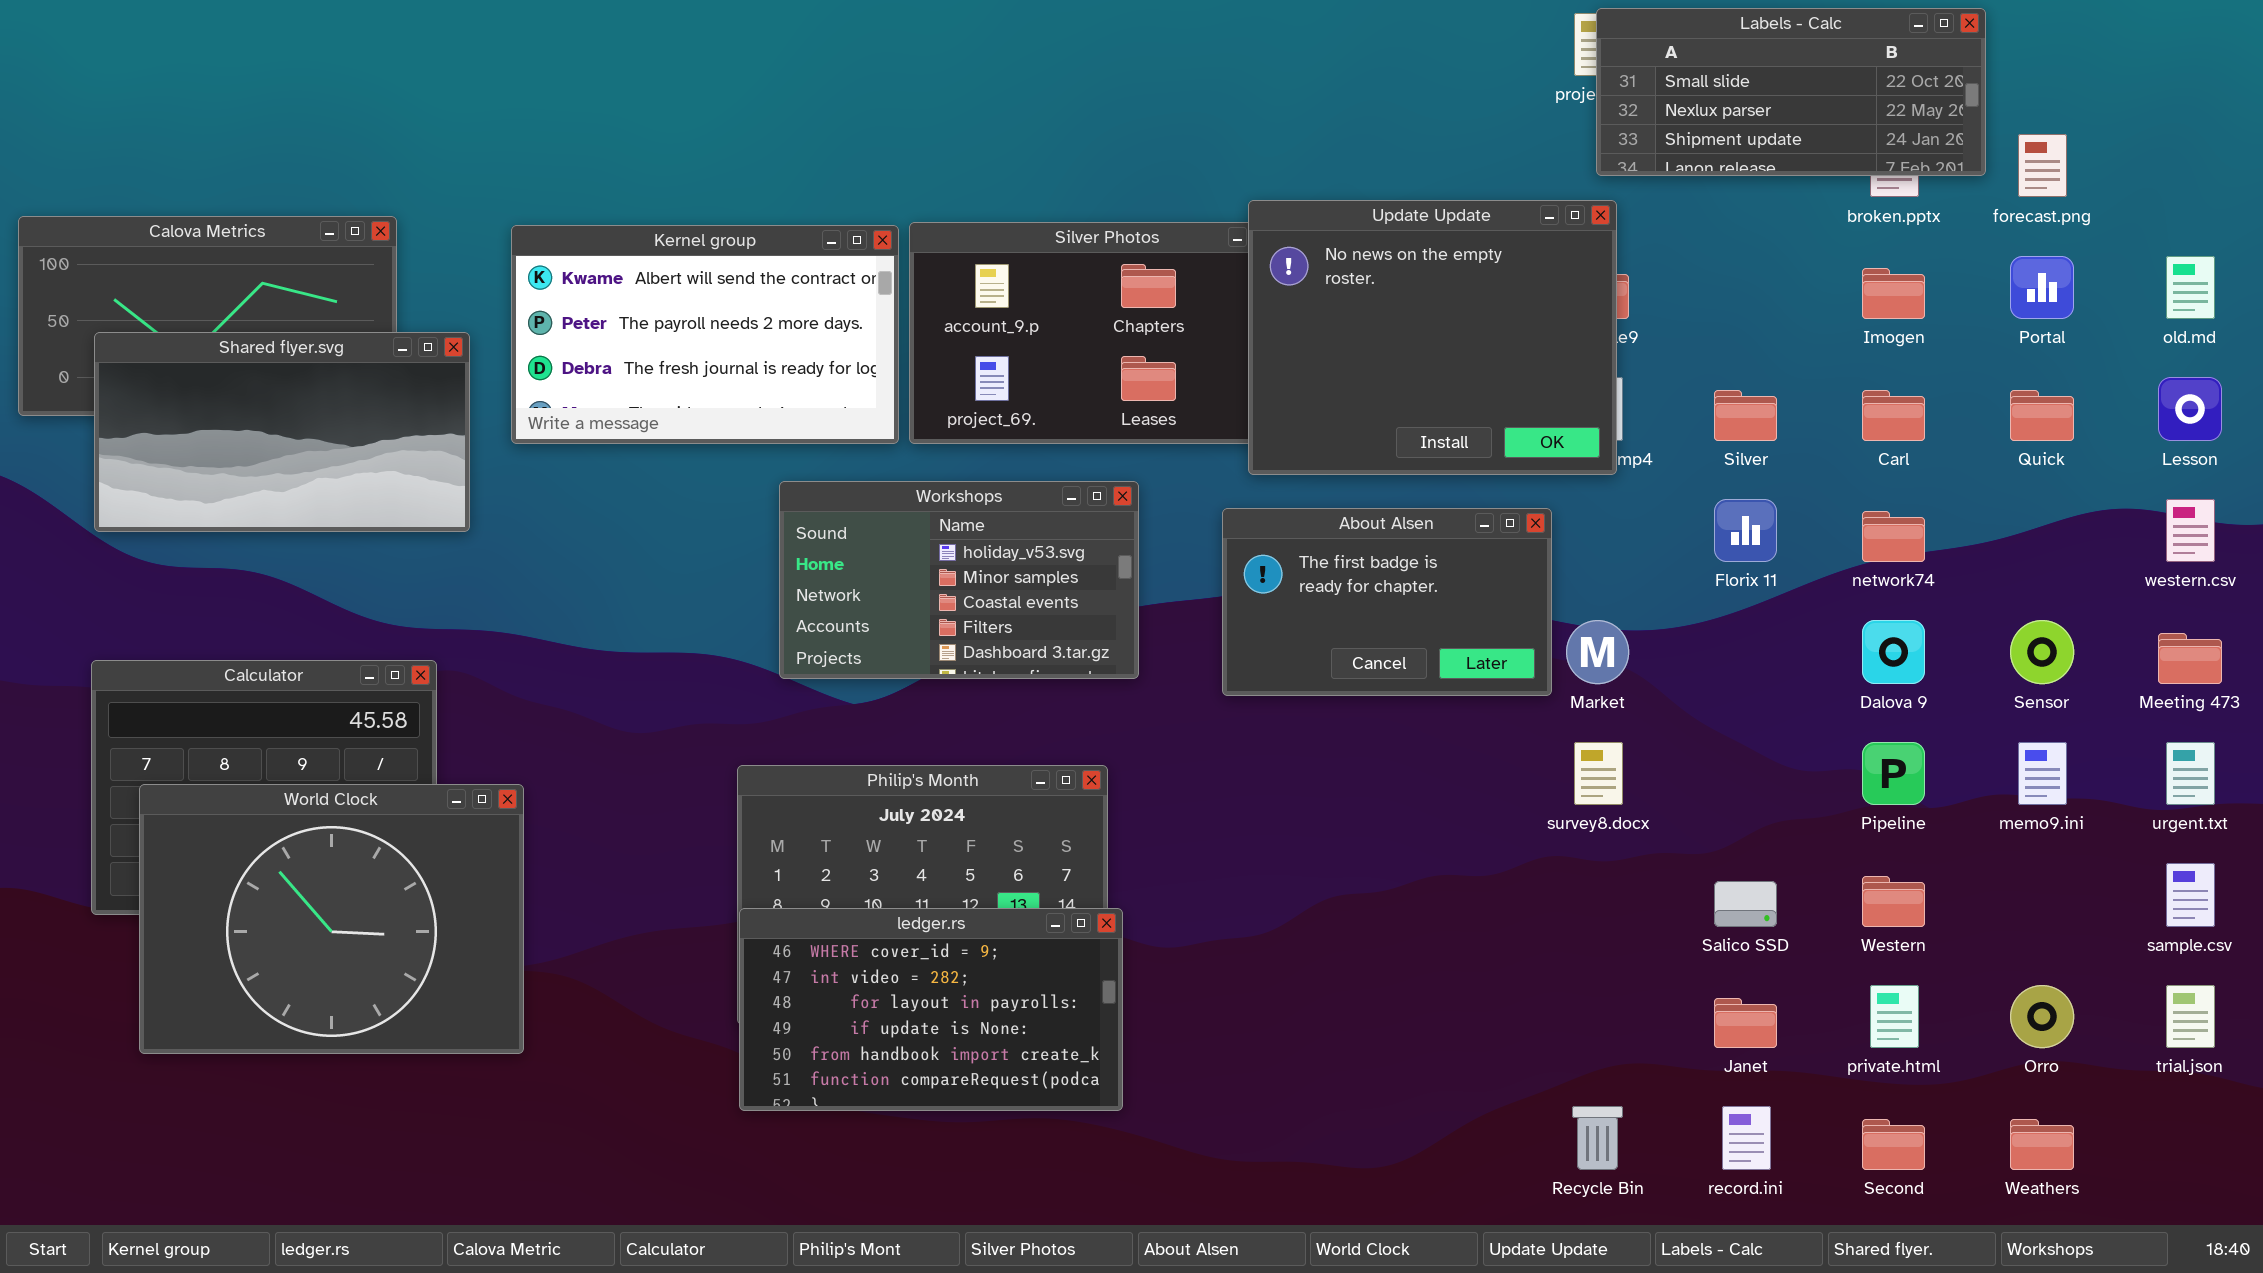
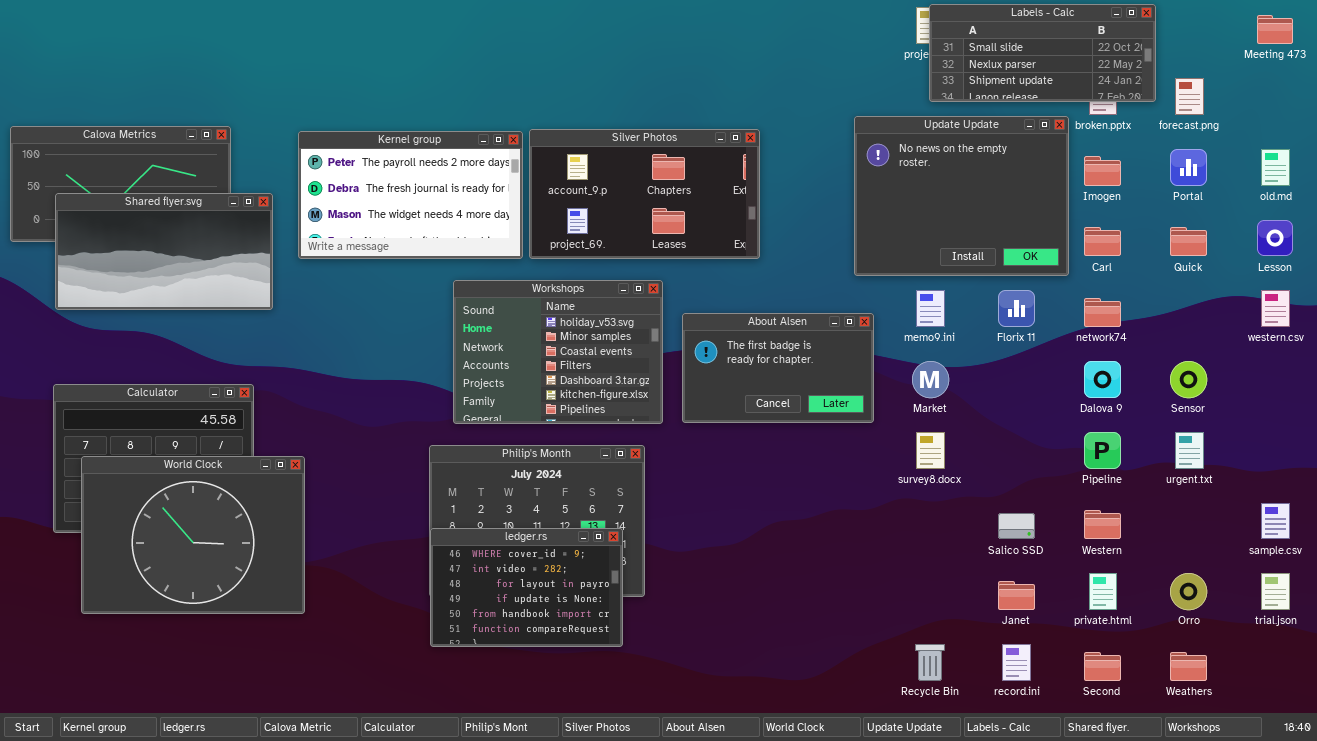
Update Update: [1248,200,1617,475] -> [854,116,1069,276], moved
Kernel group: [511,225,899,444] -> [298,131,523,259], scrolled down 1 row
Workshops: [779,481,1139,679] -> [453,280,663,424], resized
About Alsen: [1222,508,1552,696] -> [682,313,874,423], moved
Meeting 473: [2158,633,2222,684] -> [1257,15,1293,44], moved
memo9.ini: [2018,742,2067,805] -> [916,290,945,327], moved
urgent.txt: [2166,742,2215,805] -> [1175,432,1204,469], moved
ledger.rs: [739,908,1123,1111] -> [430,528,623,647], resized

